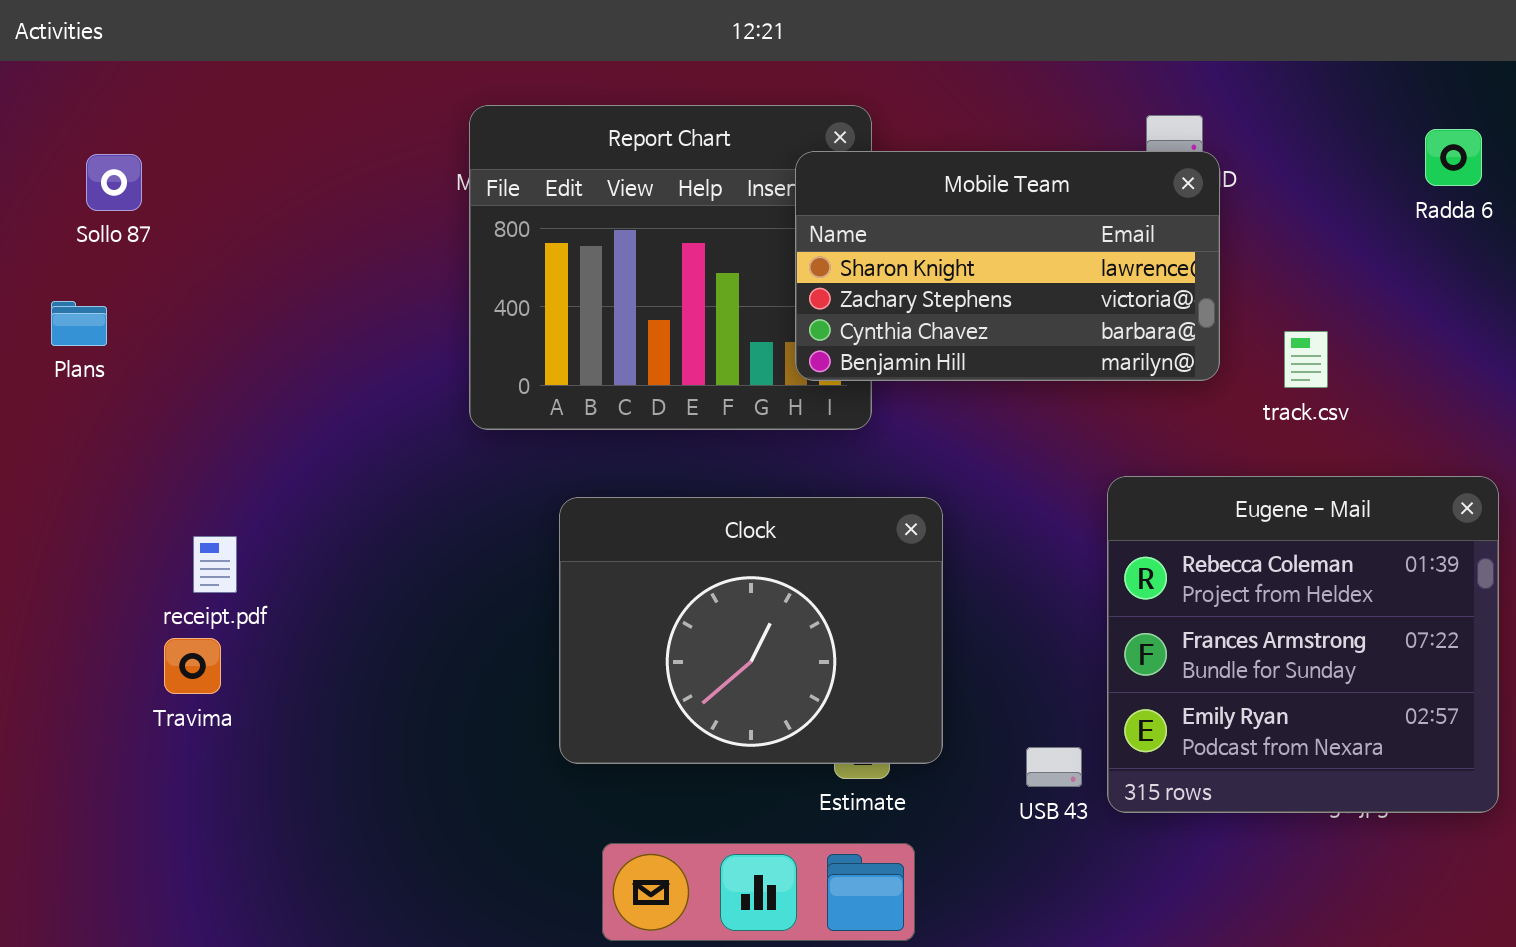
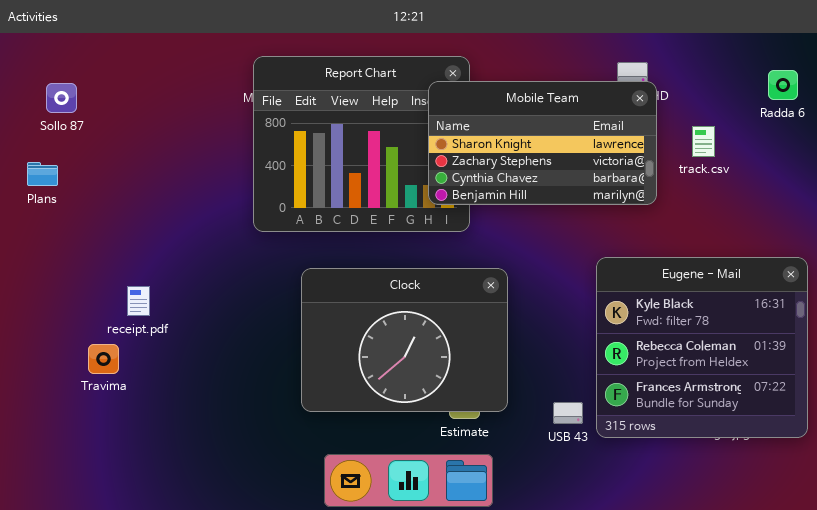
track.csv: [1284,331,1328,388] -> [692,126,715,157], moved
Eugene - Mail: [1107,476,1499,813] -> [596,257,808,438], scrolled up 1 row
receipt.pdf: [193,536,237,593] -> [127,286,150,316], moved

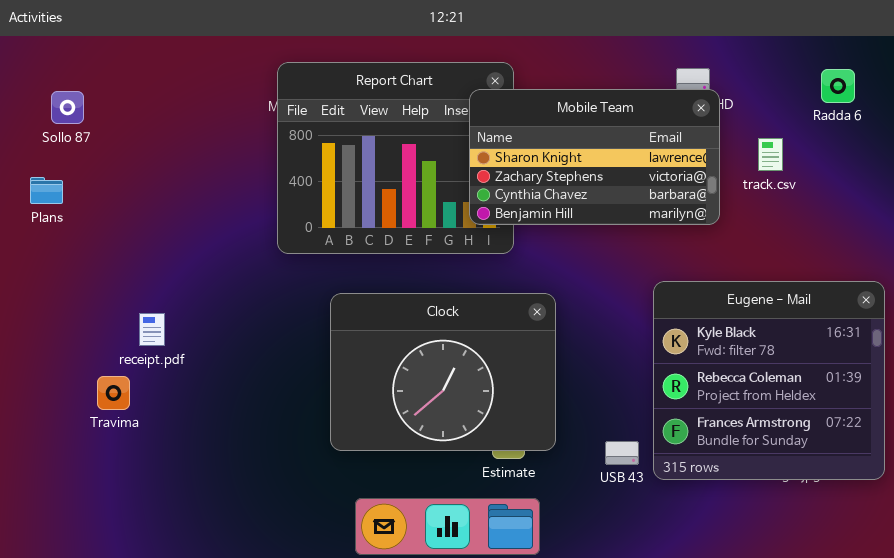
Radda 6: [768,70,798,100] -> [821,69,855,103], moved

